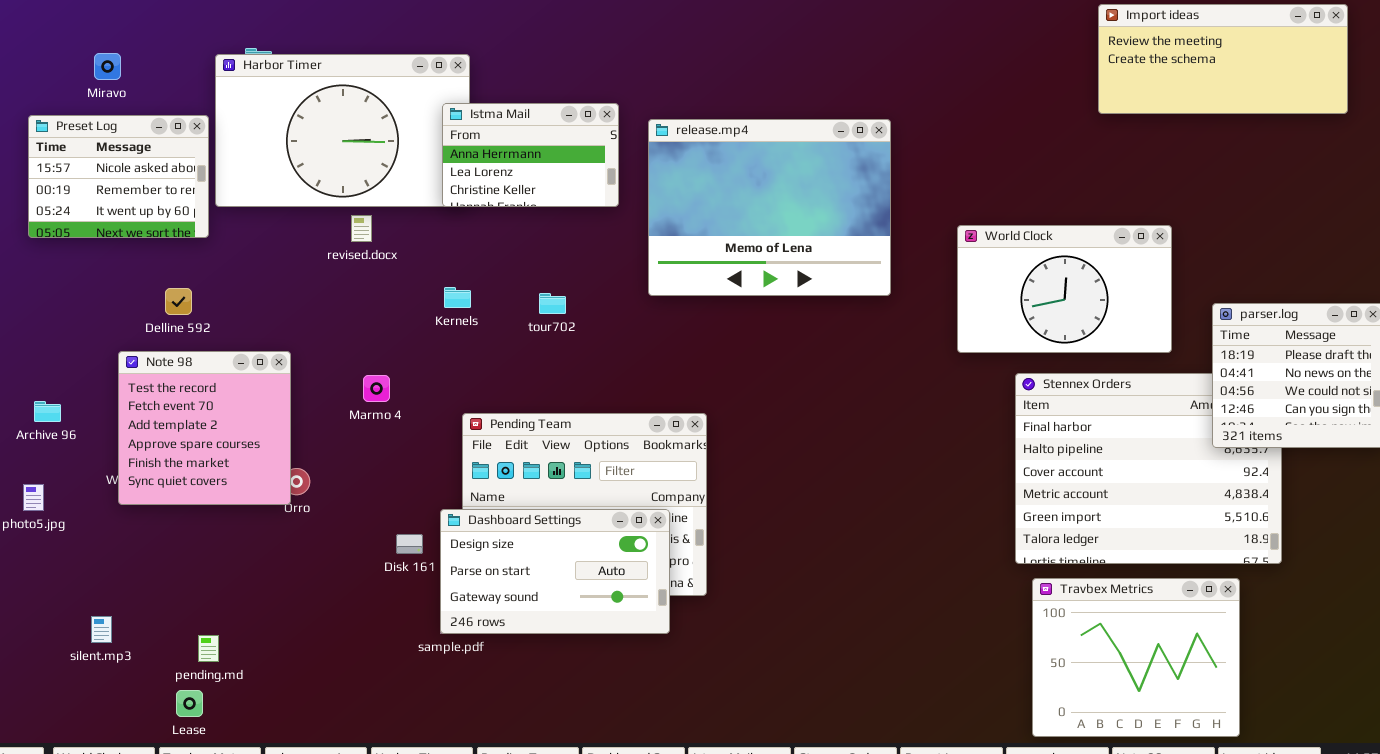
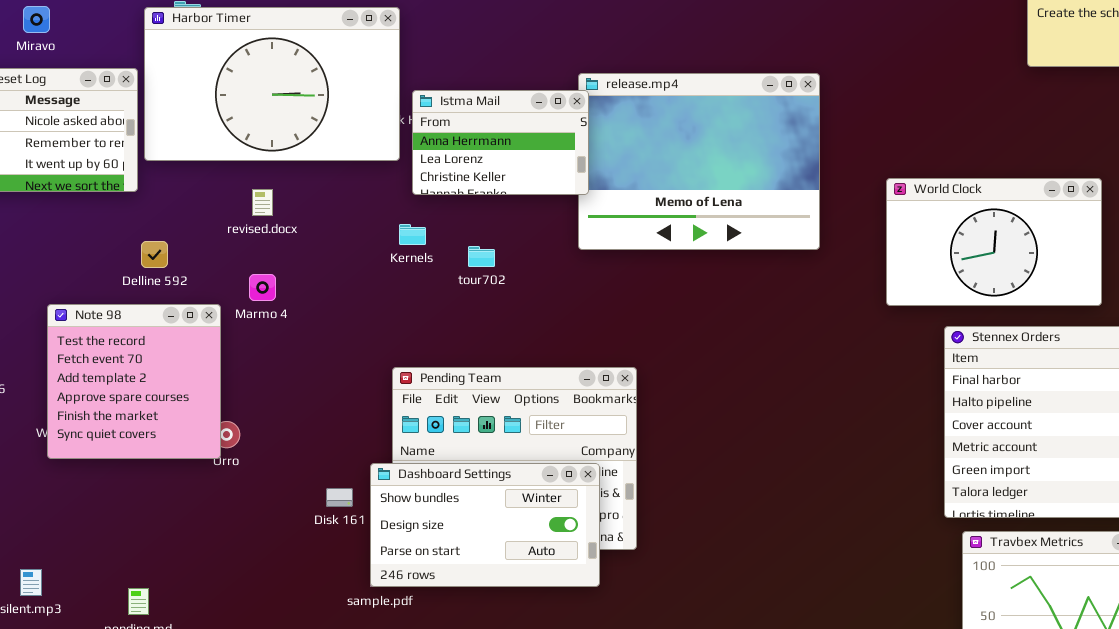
Istma Mail: [442,103,619,207] -> [412,90,589,195], moved
revised.docx: [351,215,372,242] -> [252,189,273,216], moved
Kernels: [444,287,471,308] -> [399,224,426,245], moved
Delline 592: [165,288,192,315] -> [141,241,168,268], moved
Marmo 4: [363,375,390,402] -> [249,274,276,301], moved
Dashboard Settings: [440,509,670,634] -> [370,463,600,587], scrolled up 1 row

